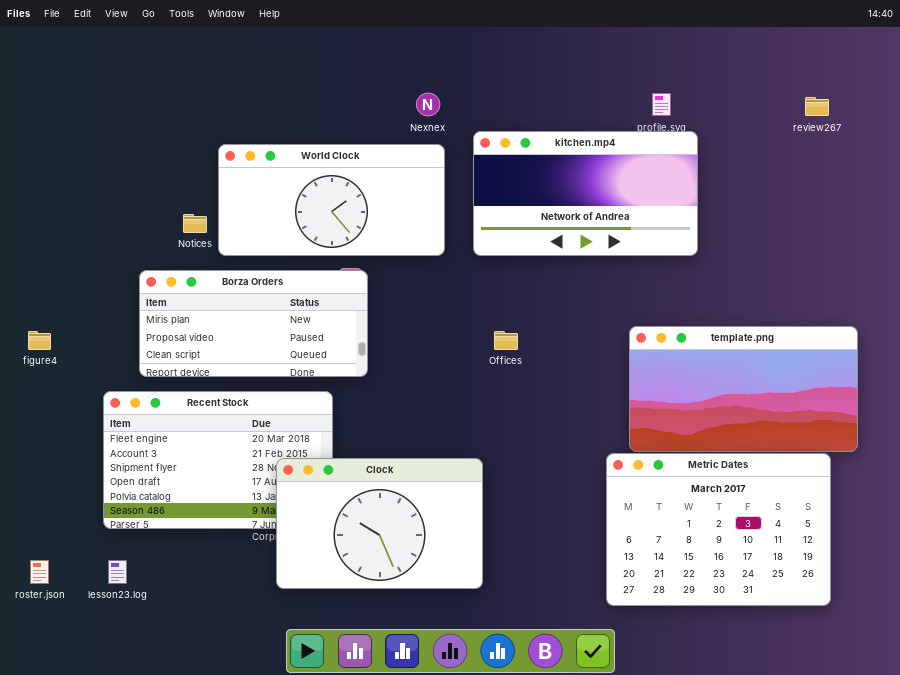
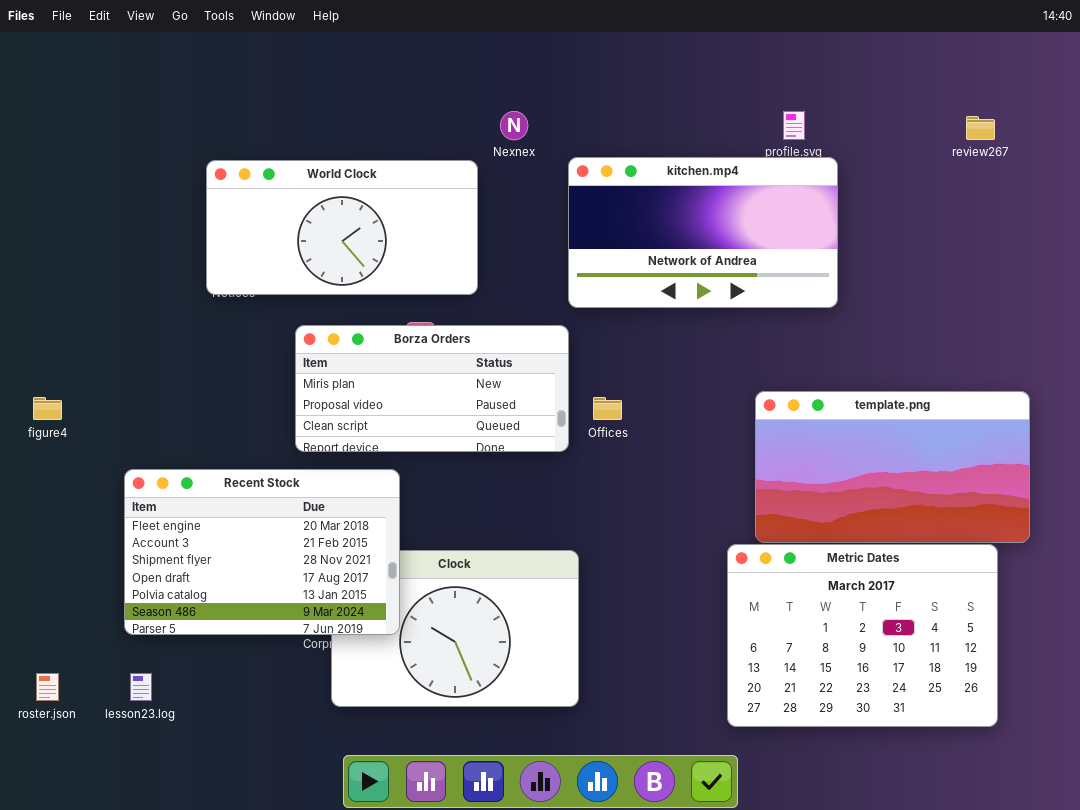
World Clock: [218,144,445,256] -> [206,160,478,295], moved
Borza Orders: [139,270,368,377] -> [295,325,569,452], moved
Recent Stock: [103,391,333,529] -> [124,469,400,635], raised

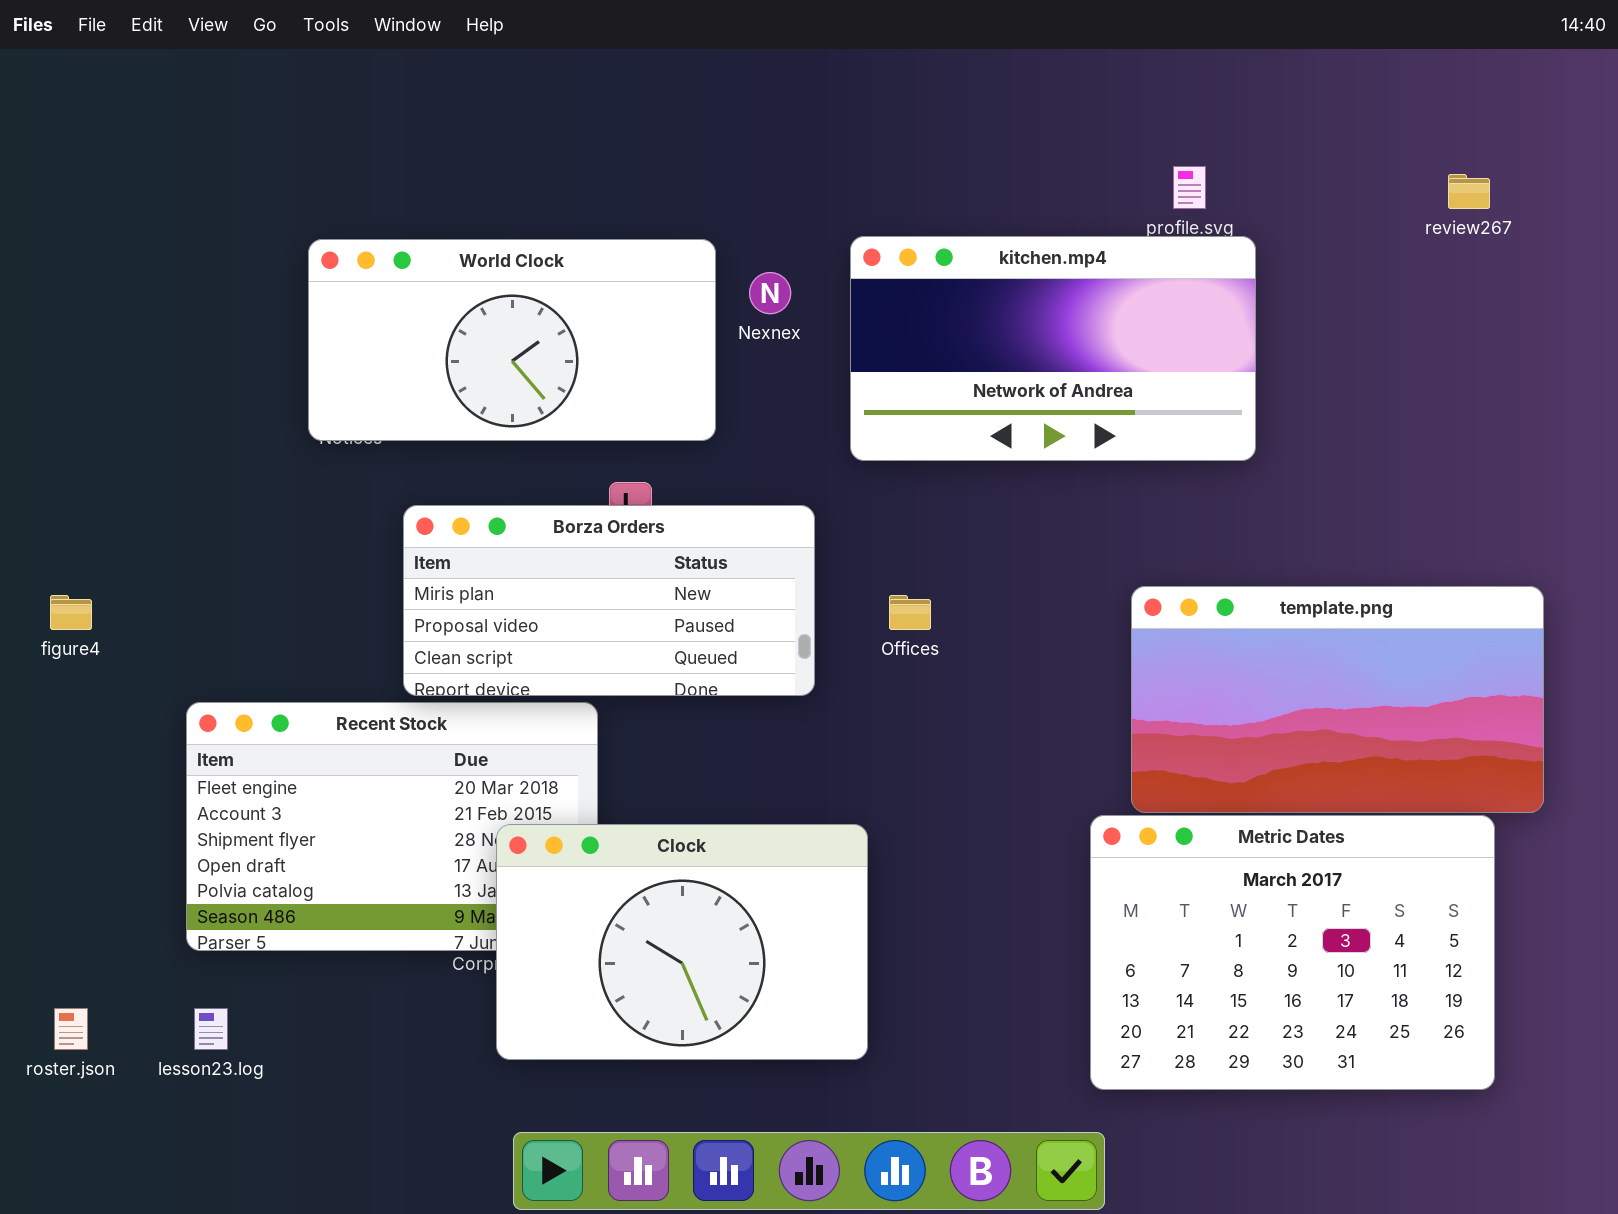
Nexnex: [500,111,528,140] -> [749,272,791,314], moved
Borza Orders: [295,325,569,452] -> [403,505,815,696], moved
Clock: [331,550,579,707] -> [496,824,868,1060], raised

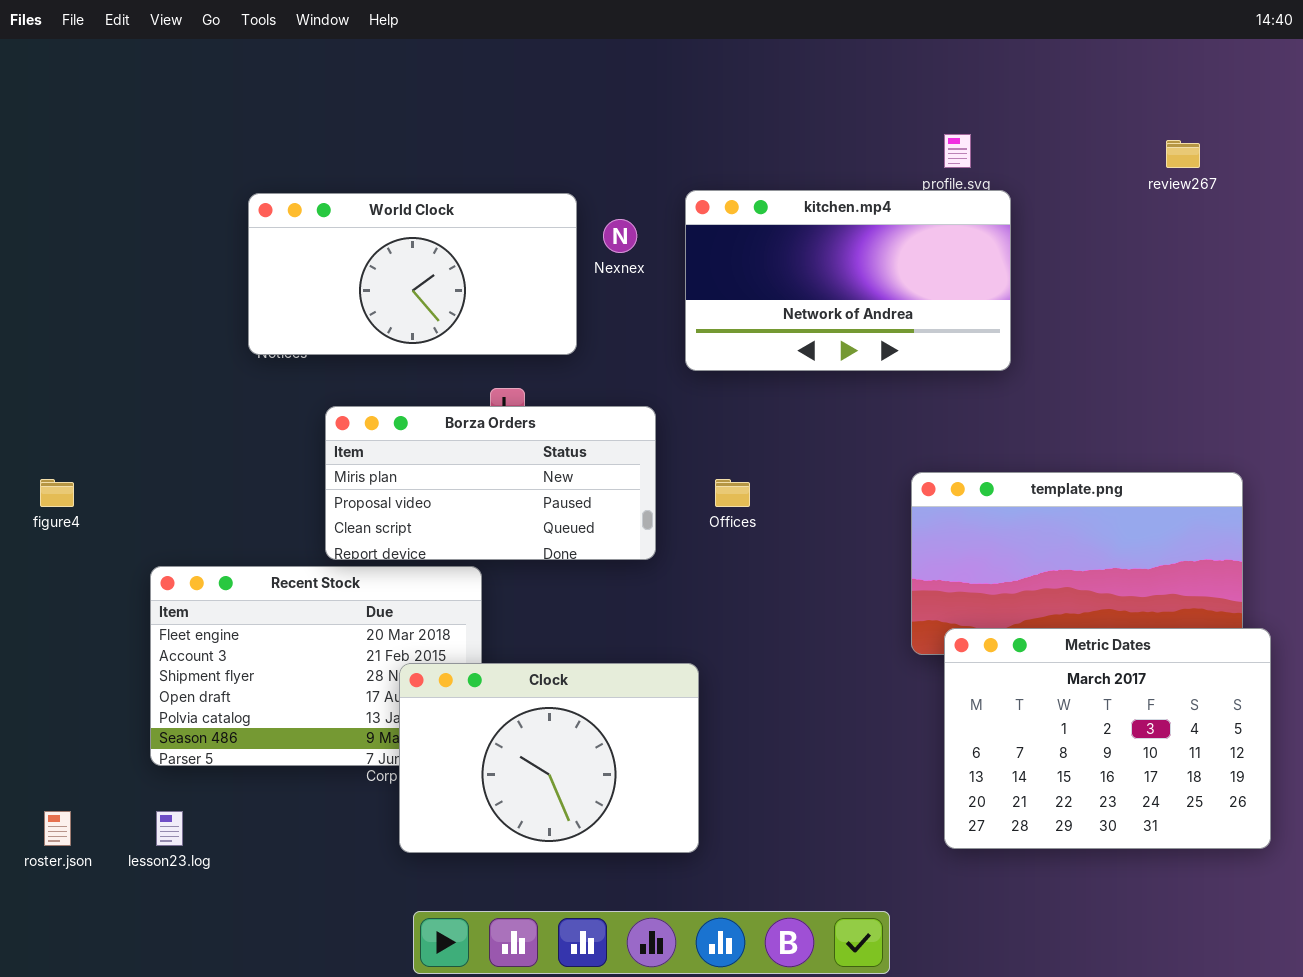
Metric Dates: [1090,815,1495,1090] -> [944,628,1271,849], moved

